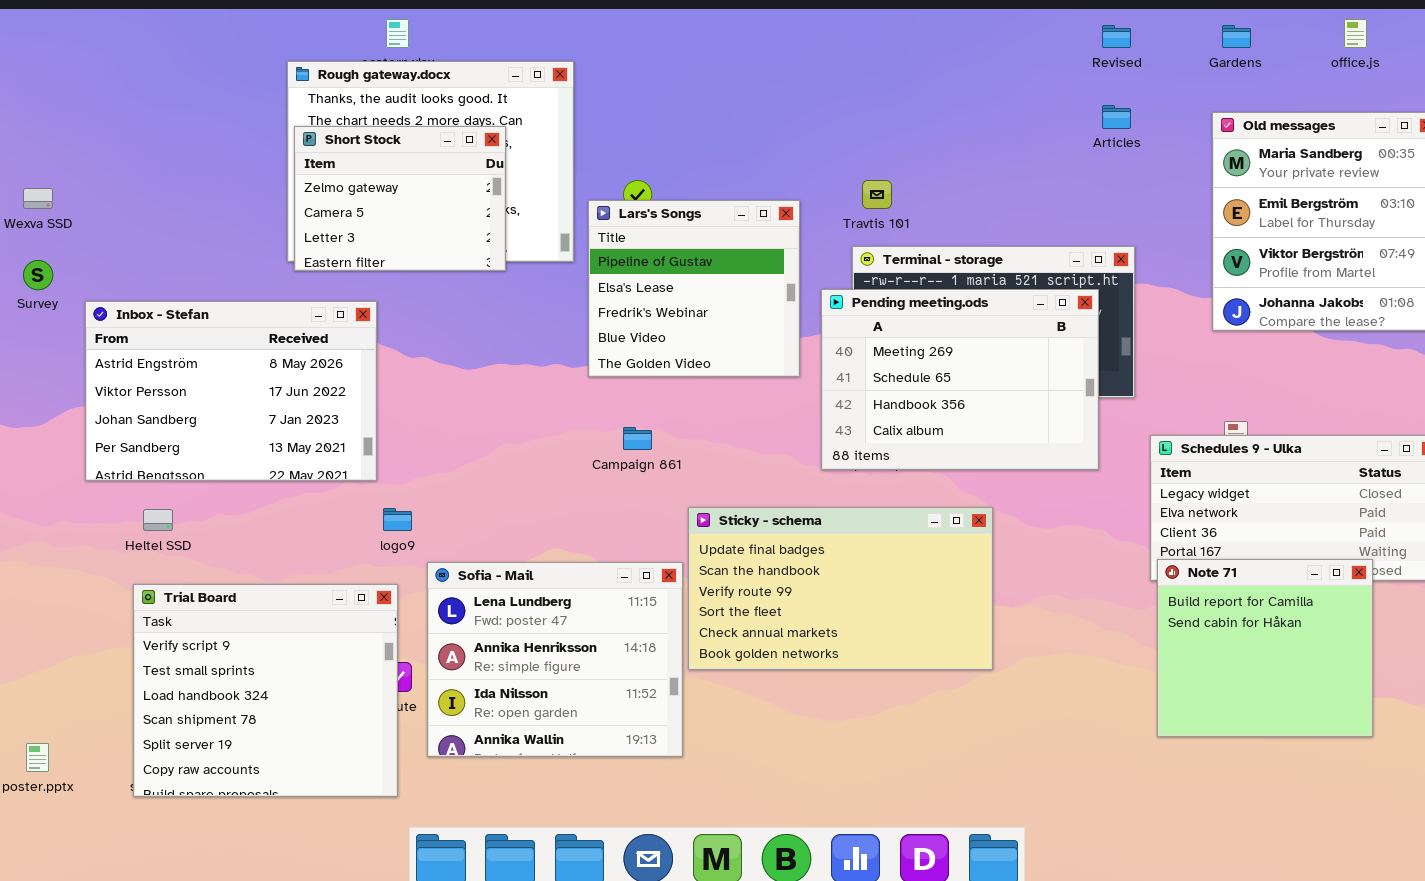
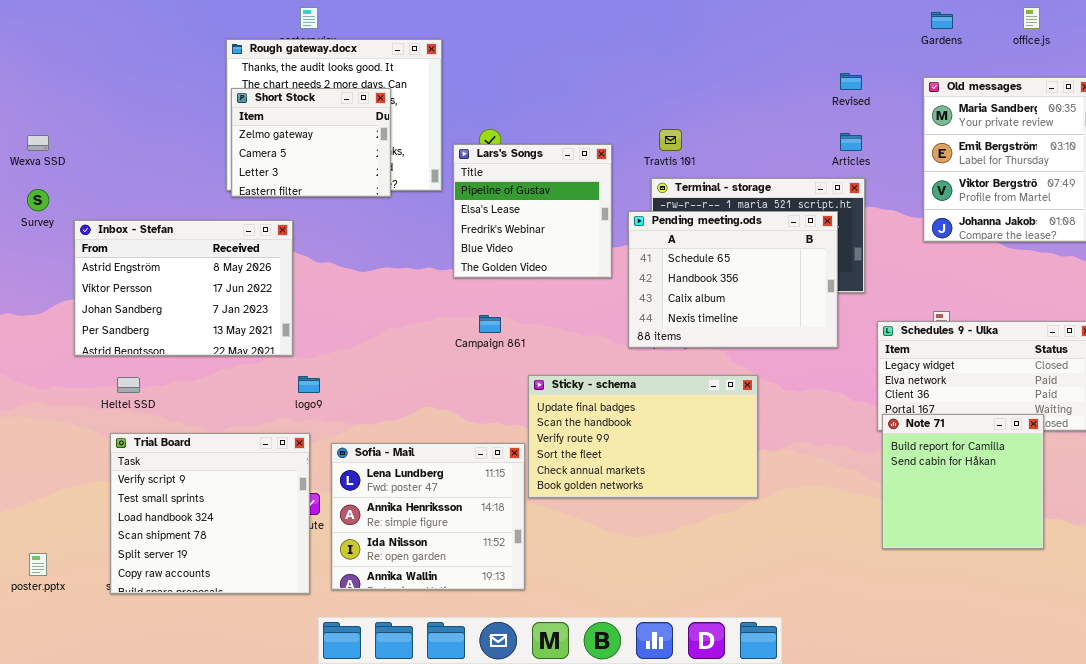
Revised: [1102,25,1131,48] -> [840,73,862,90], moved
Articles: [1102,105,1131,129] -> [840,133,862,151], moved
Pending meeting.ods: [821,289,1099,470] -> [628,211,838,348], scrolled down 1 row
Sofia - Mail: [427,562,683,757] -> [331,443,525,590], moved

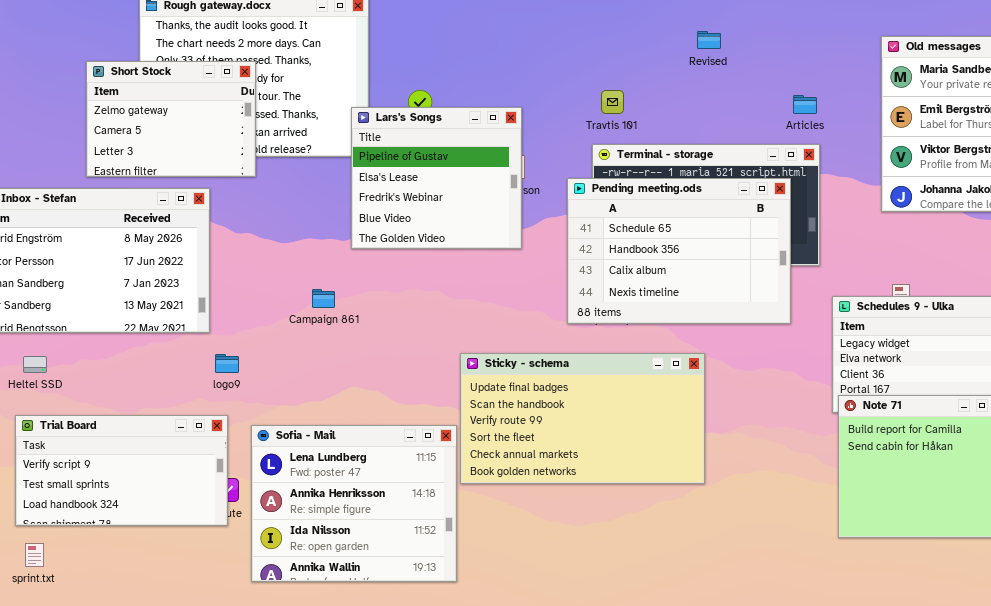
Revised: [840,73,862,90] -> [697,31,721,49], moved
Short Stock: [231,88,391,197] -> [86,61,256,177], moved
Lars's Songs: [453,144,612,278] -> [351,107,522,249], moved
Campaign 861: [479,315,501,333] -> [312,289,335,308], moved
Trial Board: [110,433,310,594] -> [15,415,228,526], resized

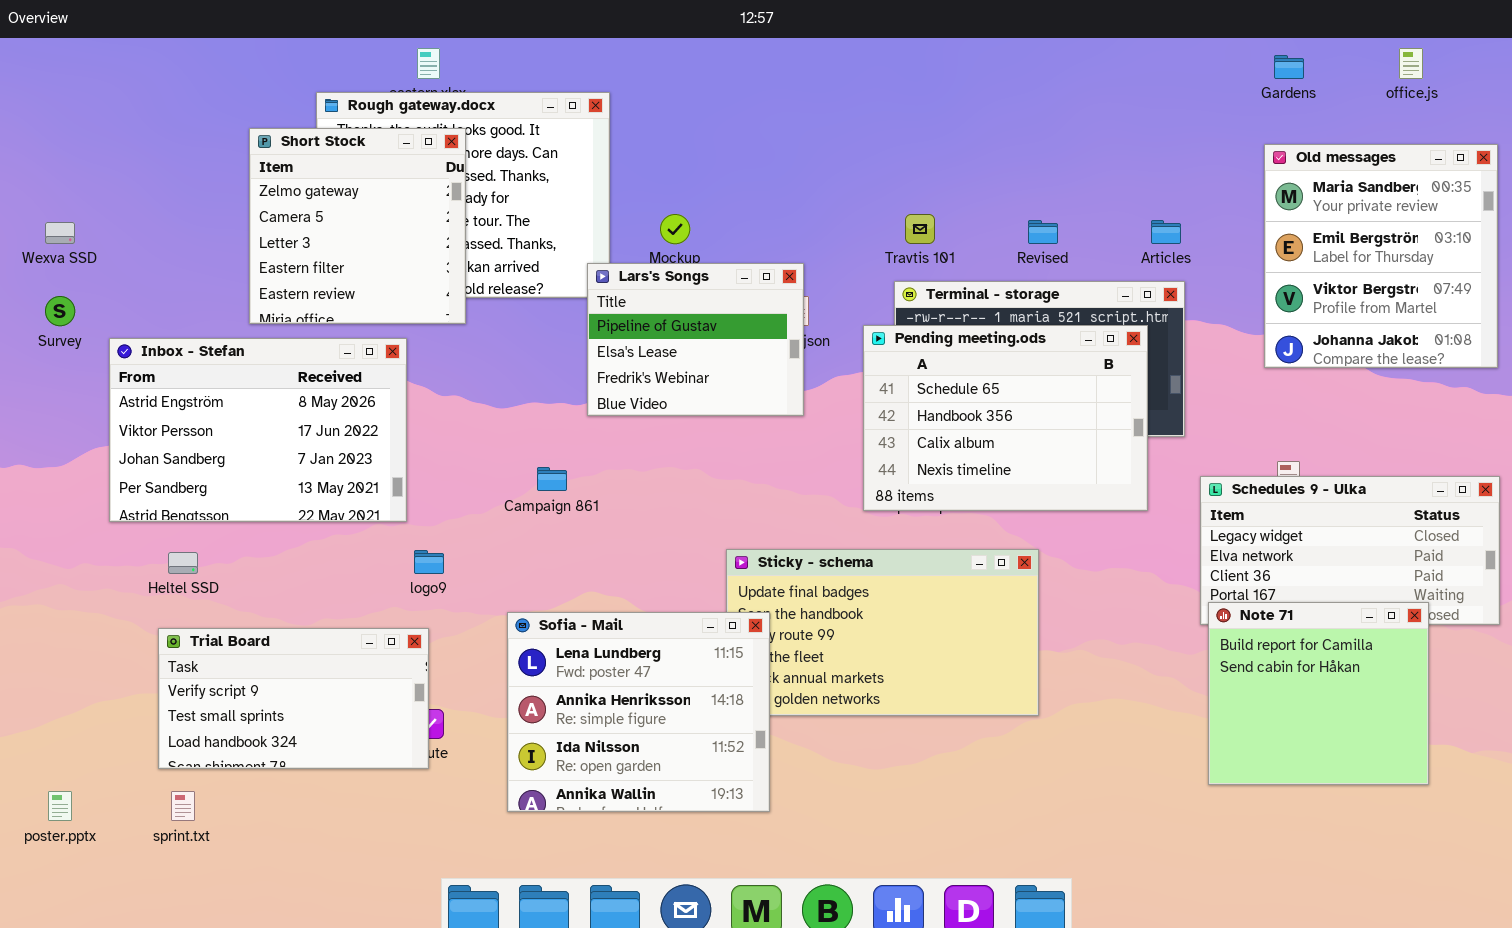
Revised: [697,31,721,49] -> [1028,220,1058,244], moved
Short Stock: [86,61,256,177] -> [249,128,466,324], resized
Lars's Songs: [351,107,522,249] -> [587,263,804,416], resized
Sofia - Mail: [251,425,457,582] -> [507,612,770,812], moved

